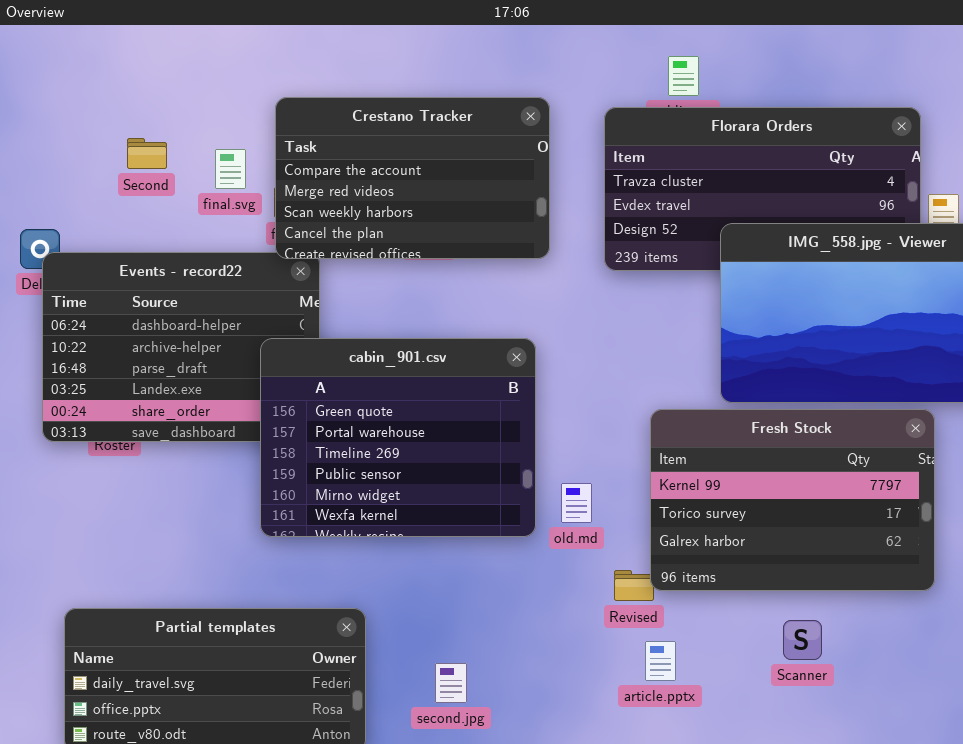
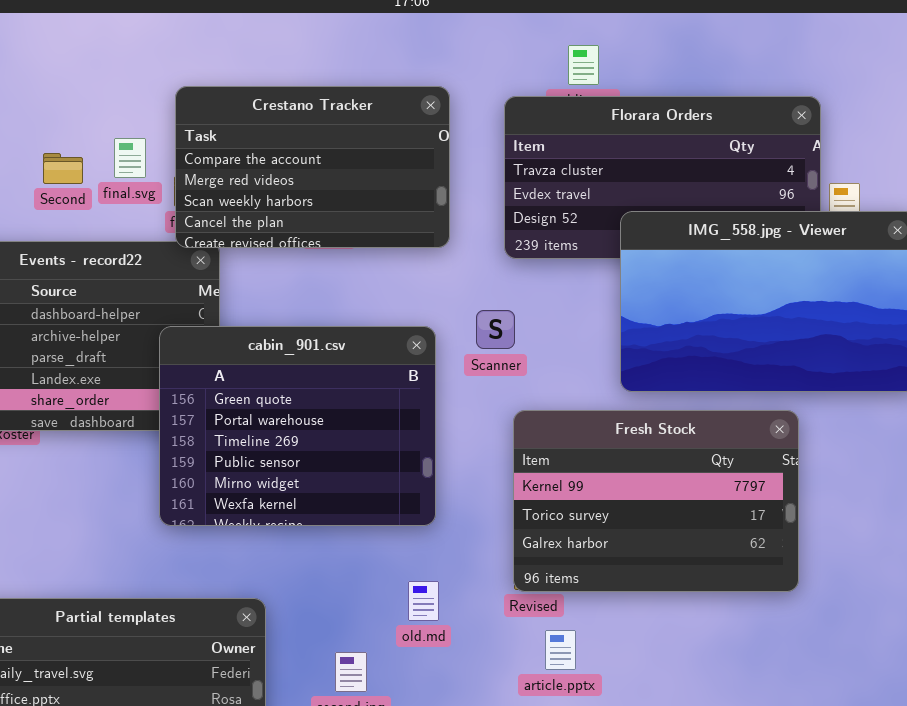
Second: [127,138,167,169] -> [43,153,83,184], moved
Fresh Stock: [650,409,935,591] -> [513,410,799,592], moved
old.md: [561,483,592,523] -> [408,581,439,621], moved
Scanner: [783,620,822,660] -> [476,310,515,349], moved

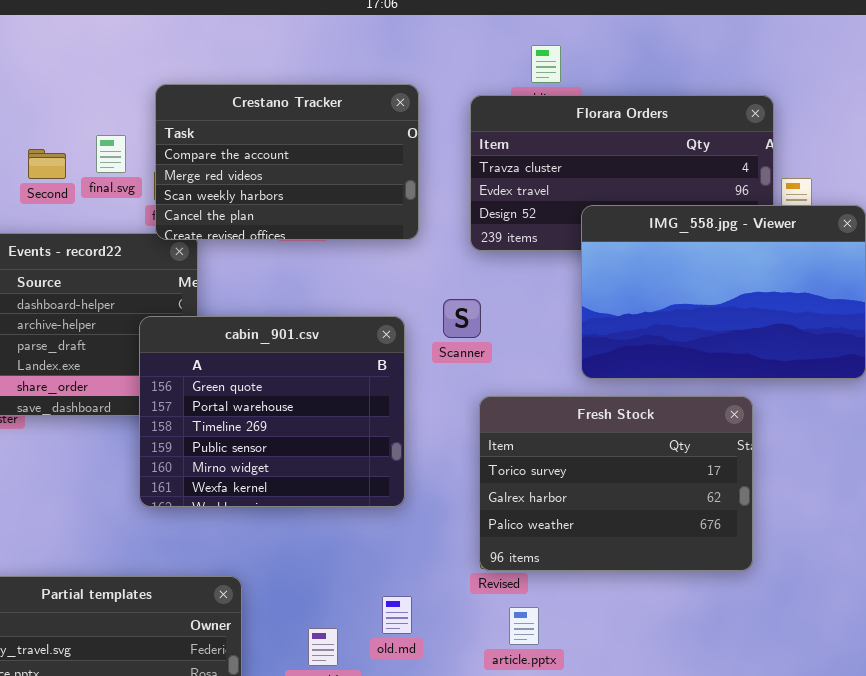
Fresh Stock: [513,410,799,592] -> [479,396,753,571], scrolled down 1 row
old.md: [408,581,439,621] -> [382,596,412,634], moved

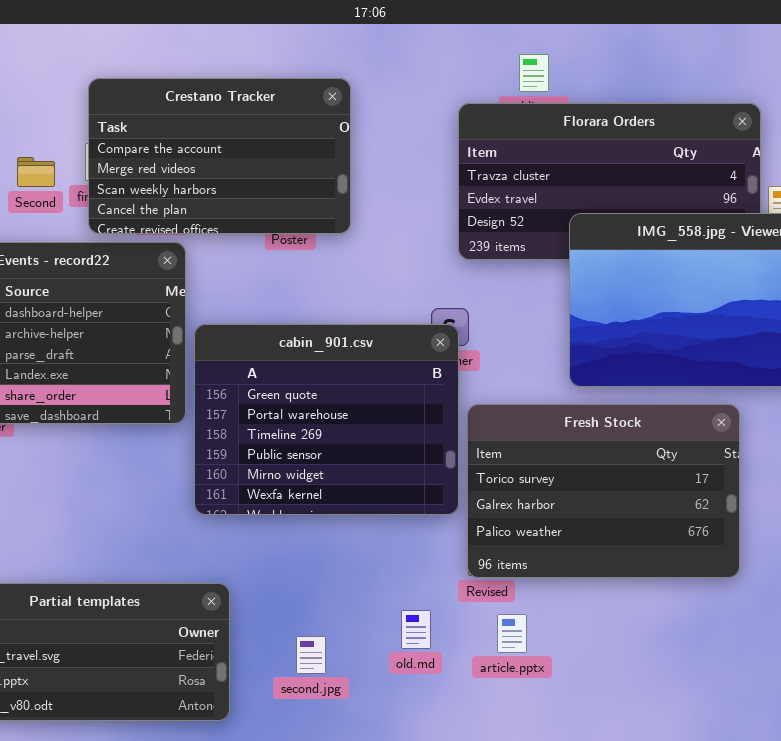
Crestano Tracker: [155,84,419,240] -> [88,78,351,234], moved
cabin_901.csv: [139,316,405,507] -> [194,324,459,515], moved
old.md: [382,596,412,634] -> [401,610,431,649], moved

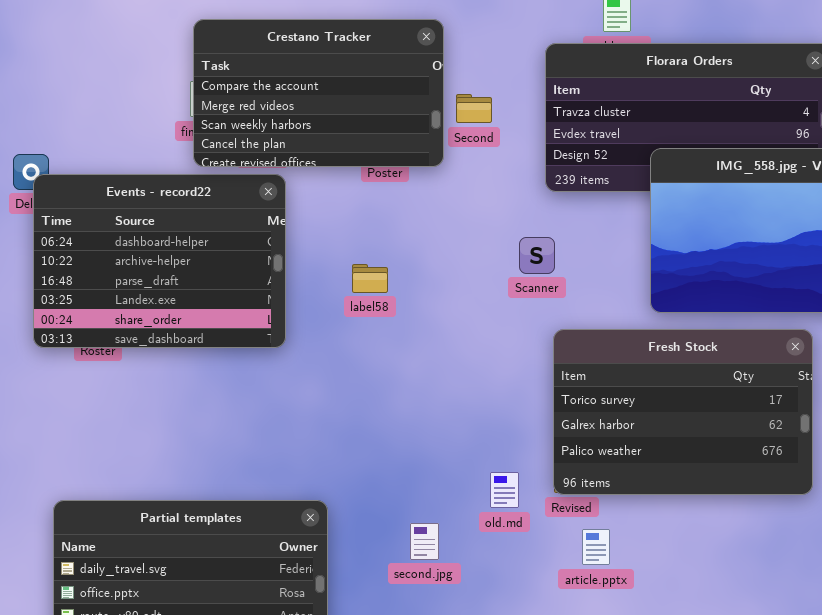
Second: [17,157,55,187] -> [456,94,492,123], moved
cabin_901.csv: [194,324,459,515] -> none, closed
old.md: [401,610,431,649] -> [490,472,519,508], moved
second.jpg: [296,636,326,674] -> [410,523,439,560], moved

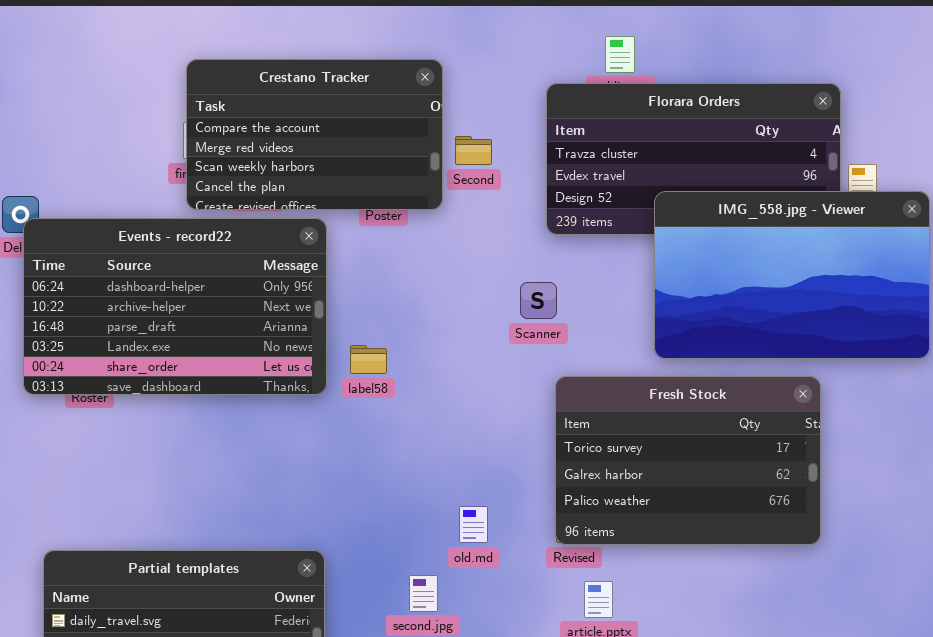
Events - record22: [33,174,286,348] -> [23,218,327,395], resized
label58: [352,264,388,293] -> [350,345,387,374], moved
old.md: [490,472,519,508] -> [459,506,488,543], moved

